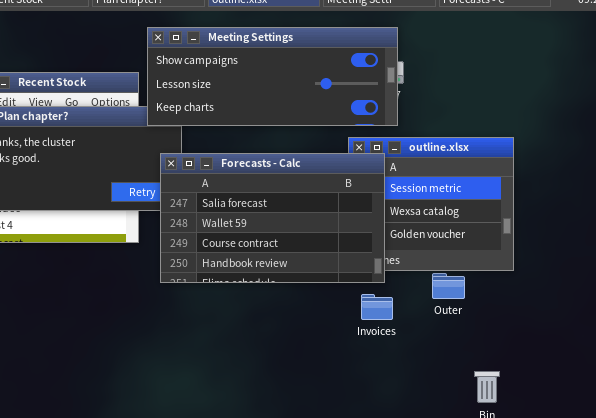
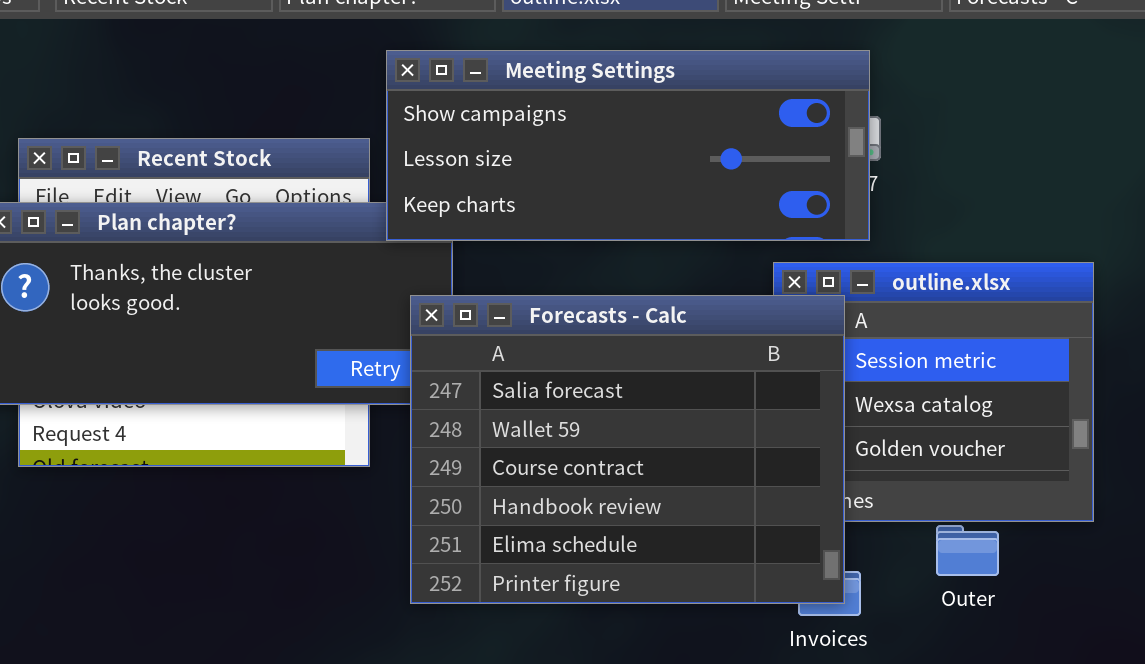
Forecasts - Calc: [160,153,385,283] -> [410,295,845,604], resized

